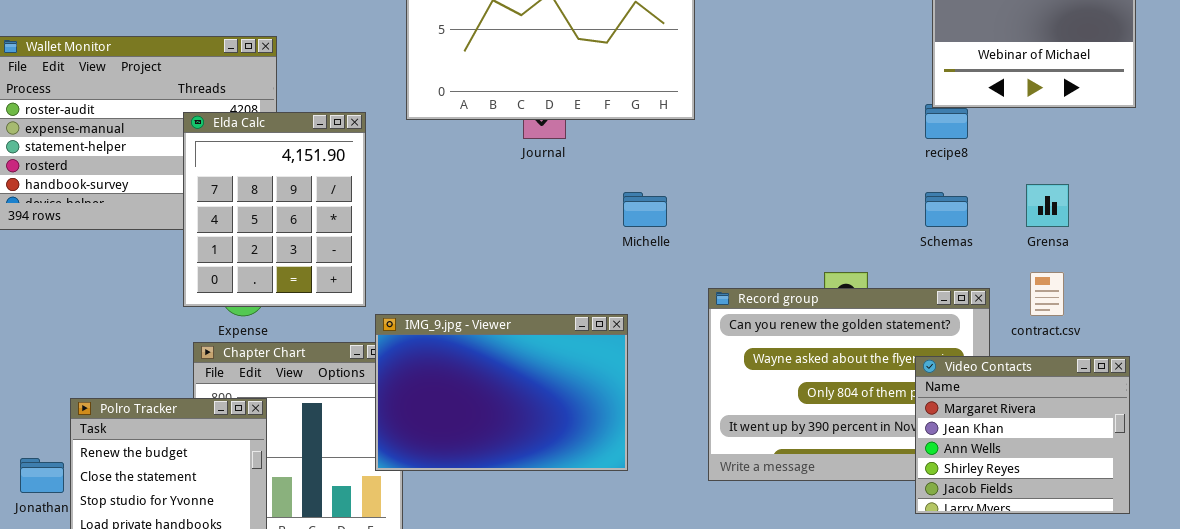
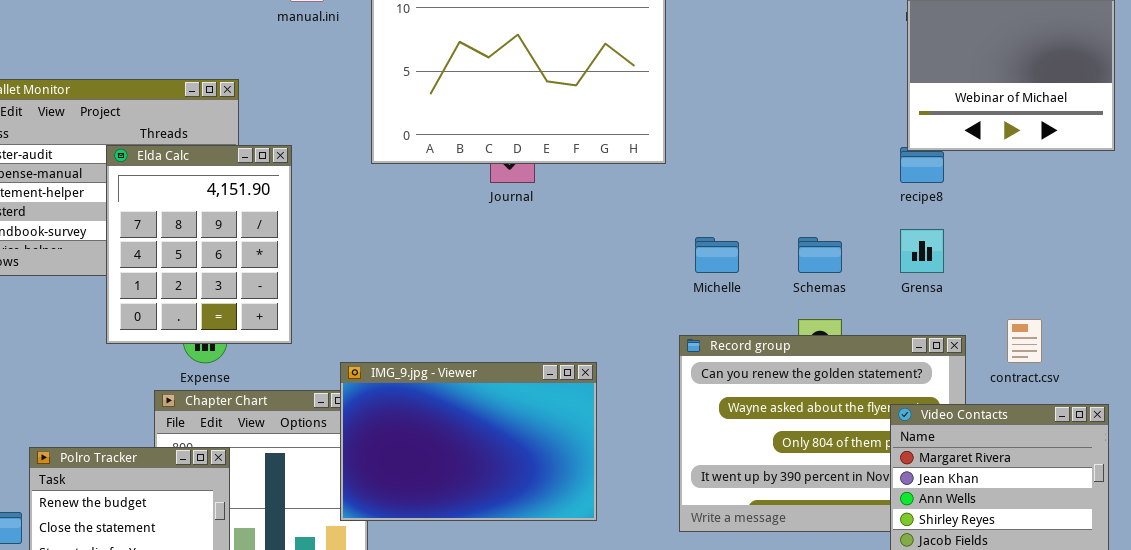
Elda Calc: [183,112,366,307] -> [106,145,292,344], moved
Grensa: [1026,184,1069,227] -> [900,229,944,273], moved
Michelle: [623,192,667,227] -> [695,237,739,273], moved
Schemas: [925,192,968,227] -> [798,237,842,273], moved

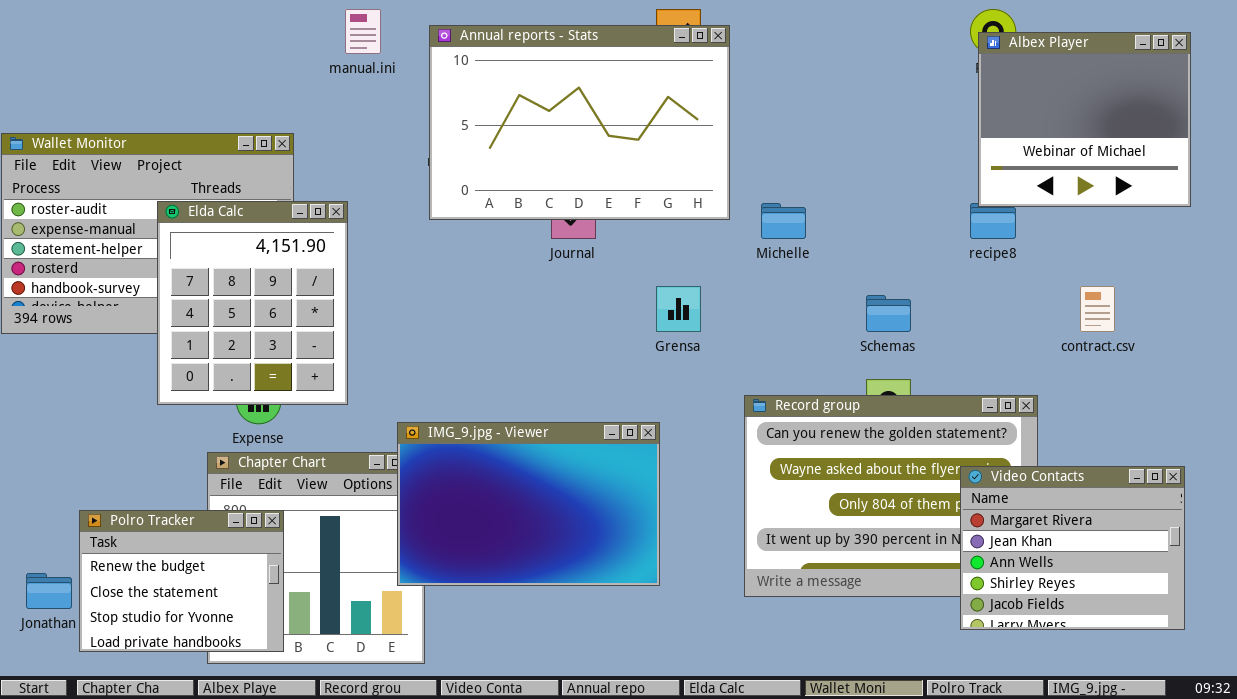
Grensa: [900,229,944,273] -> [656,286,701,332], moved
Michelle: [695,237,739,273] -> [761,203,806,239], moved
contract.csv: [1007,319,1042,363] -> [1080,286,1115,332], moved

